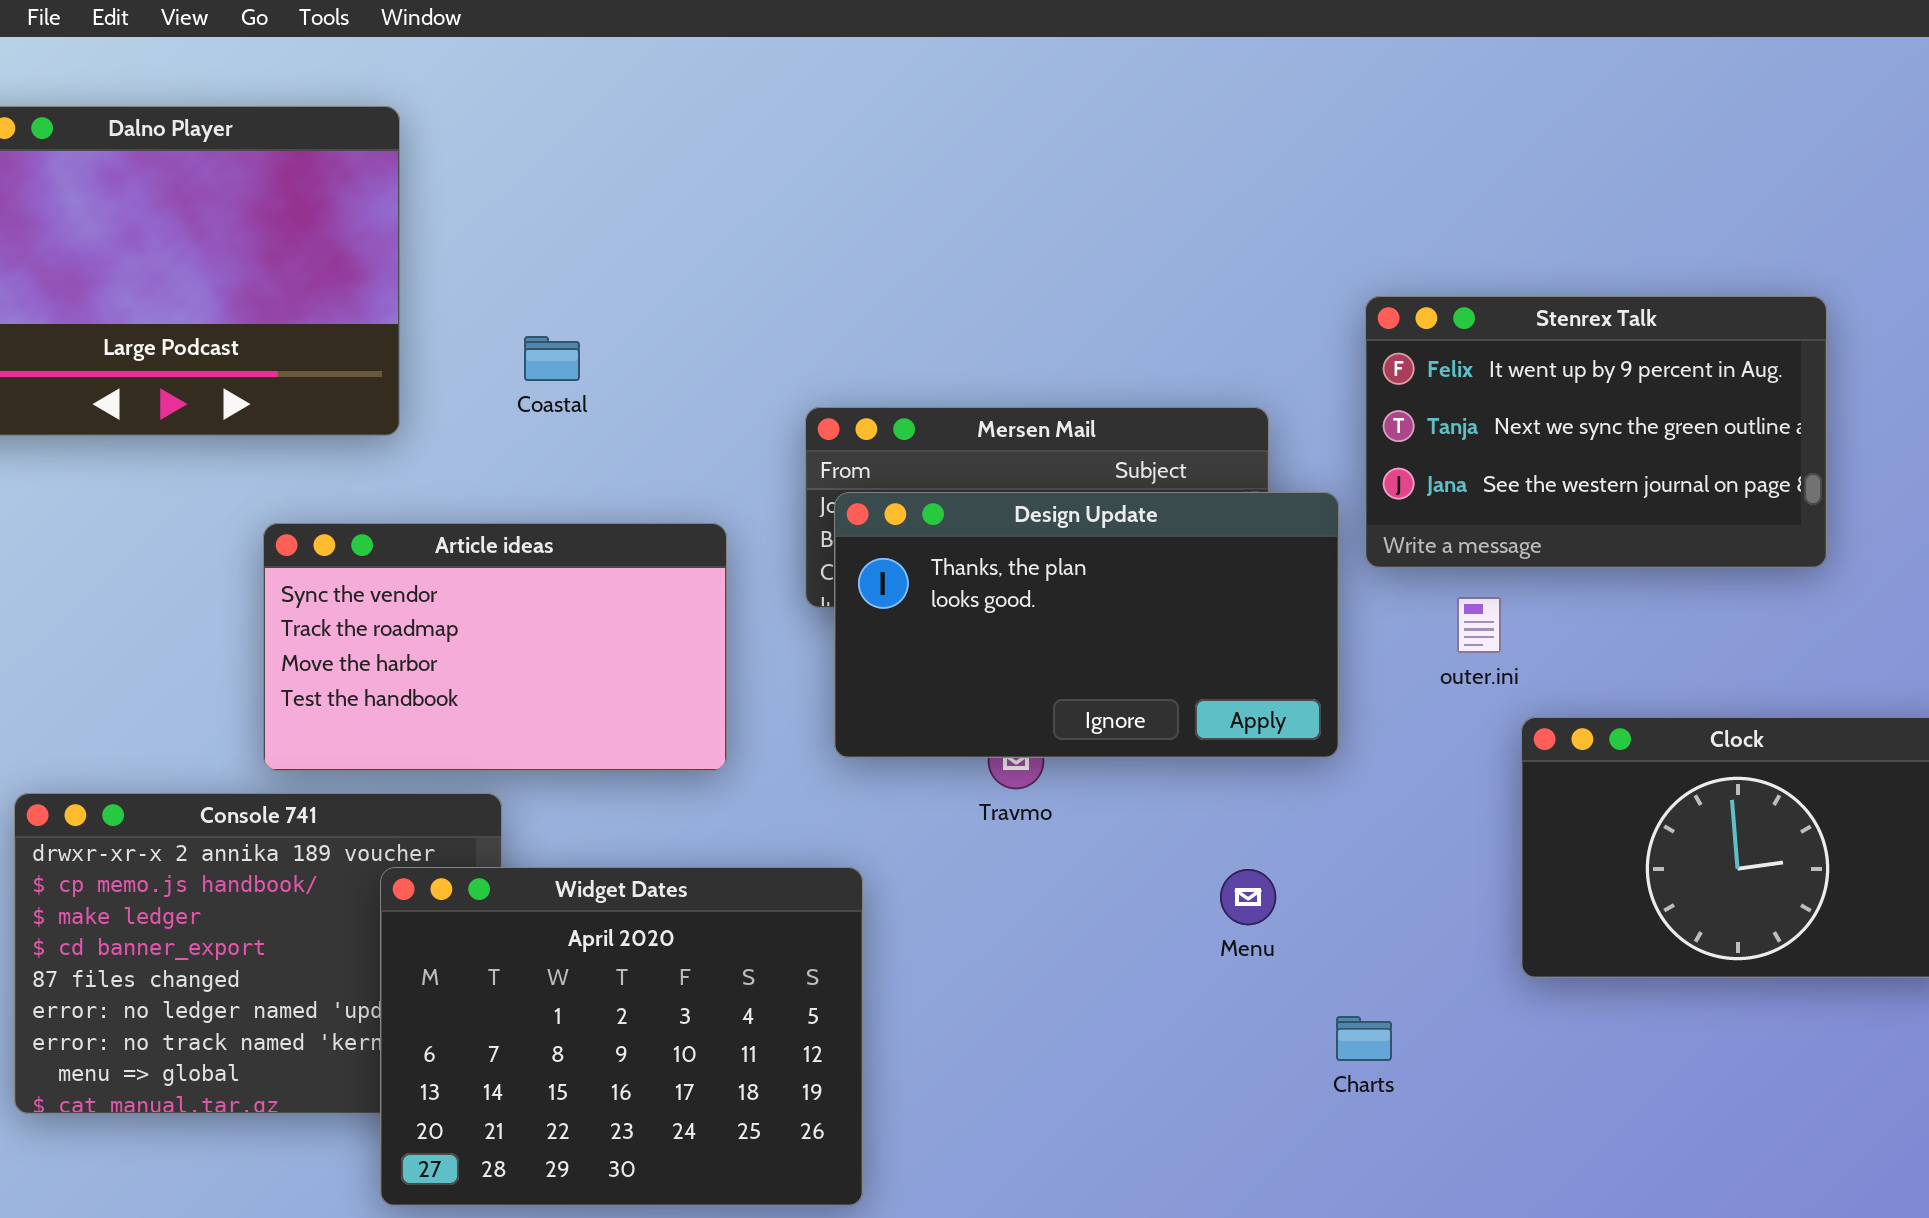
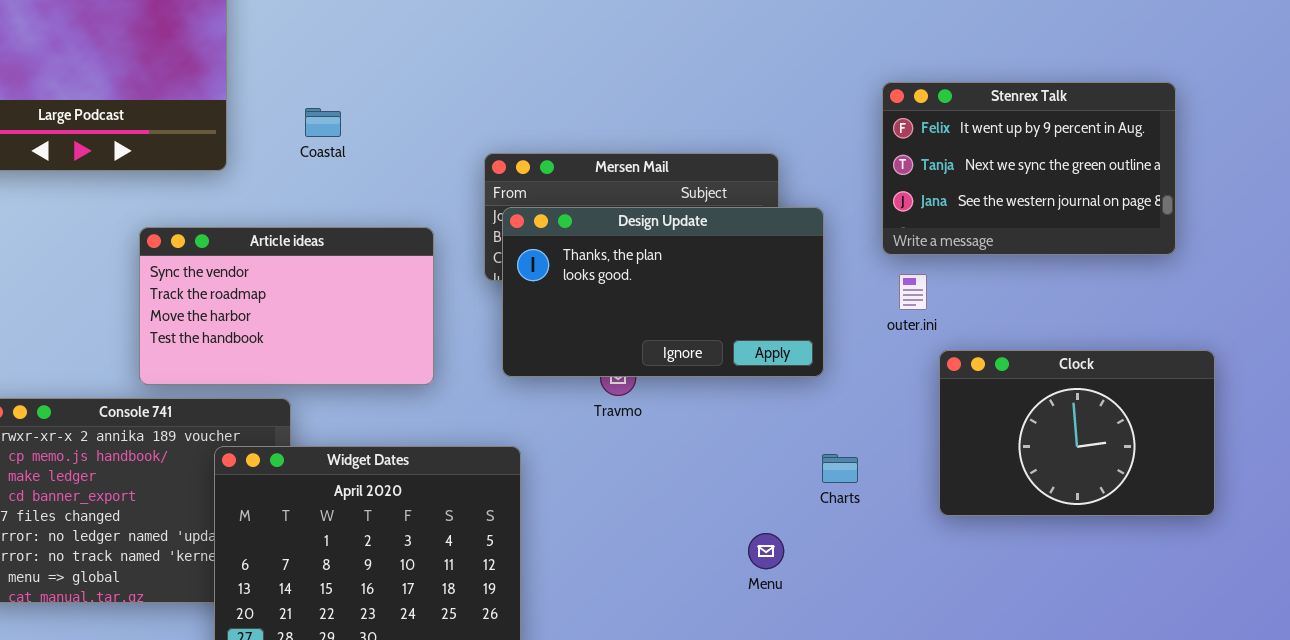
Stenrex Talk: [1365,296,1827,568] -> [882,82,1176,255], moved
Menu: [1220,869,1276,925] -> [748,533,784,569], moved
Charts: [1336,1016,1392,1061] -> [822,454,858,483], moved

